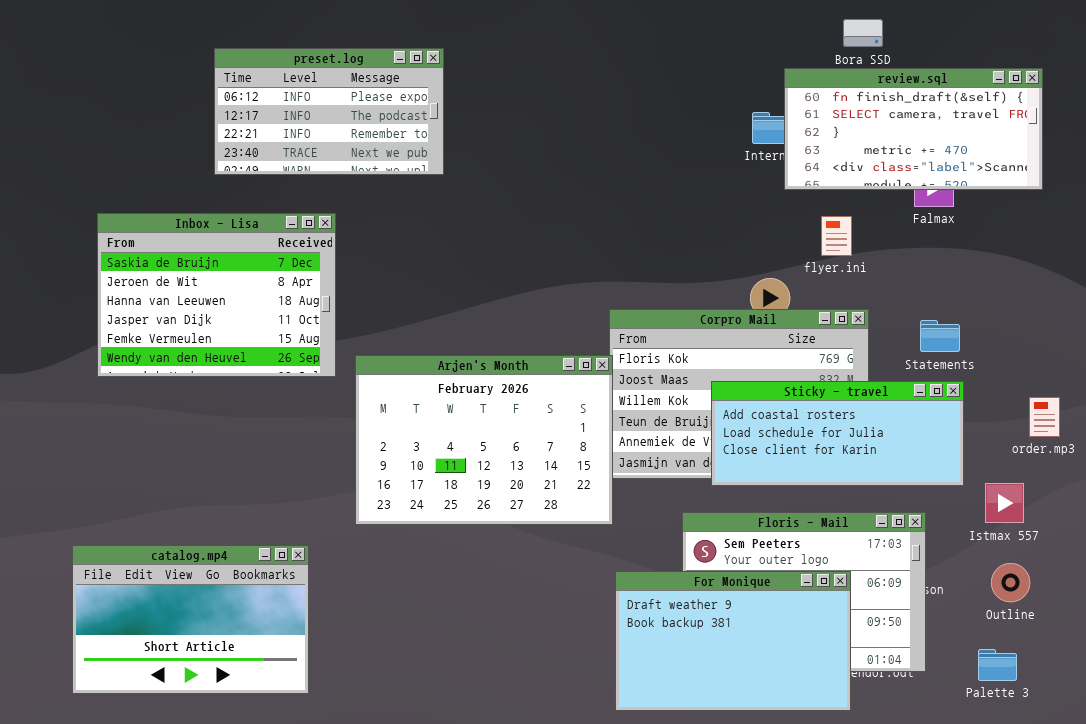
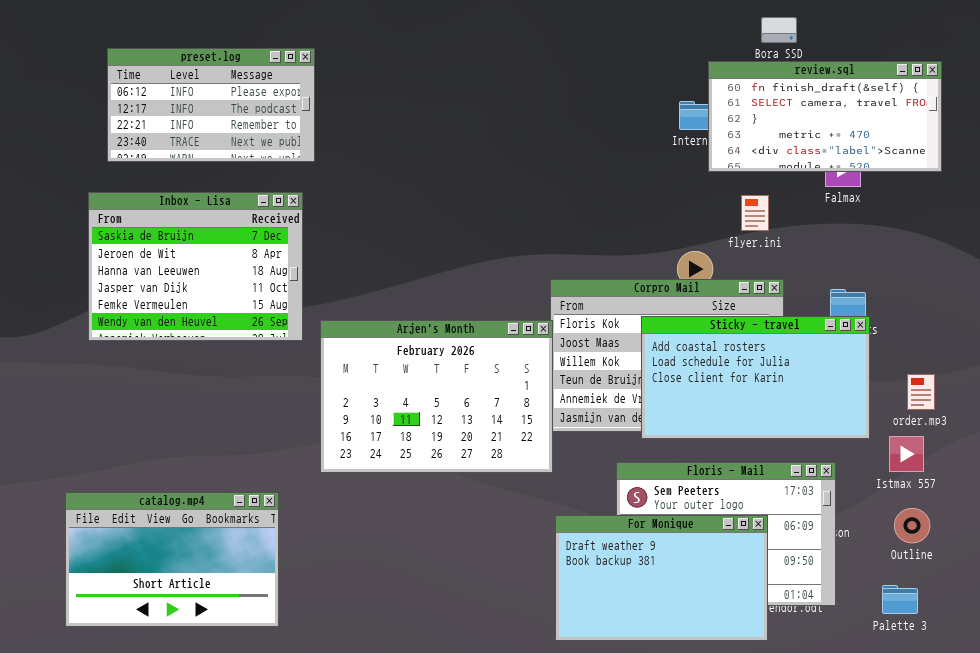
preset.log: [214,48,444,175] -> [107,48,315,162], moved
Sticky - travel: [711,381,964,486] -> [641,316,870,439], resized
order.mp3: [1029,397,1060,437] -> [907,374,935,410], moved

